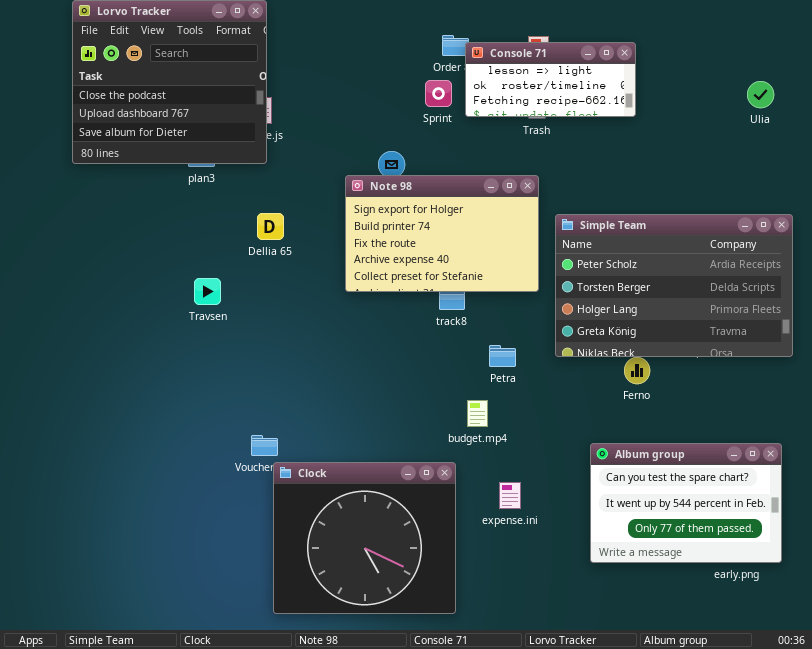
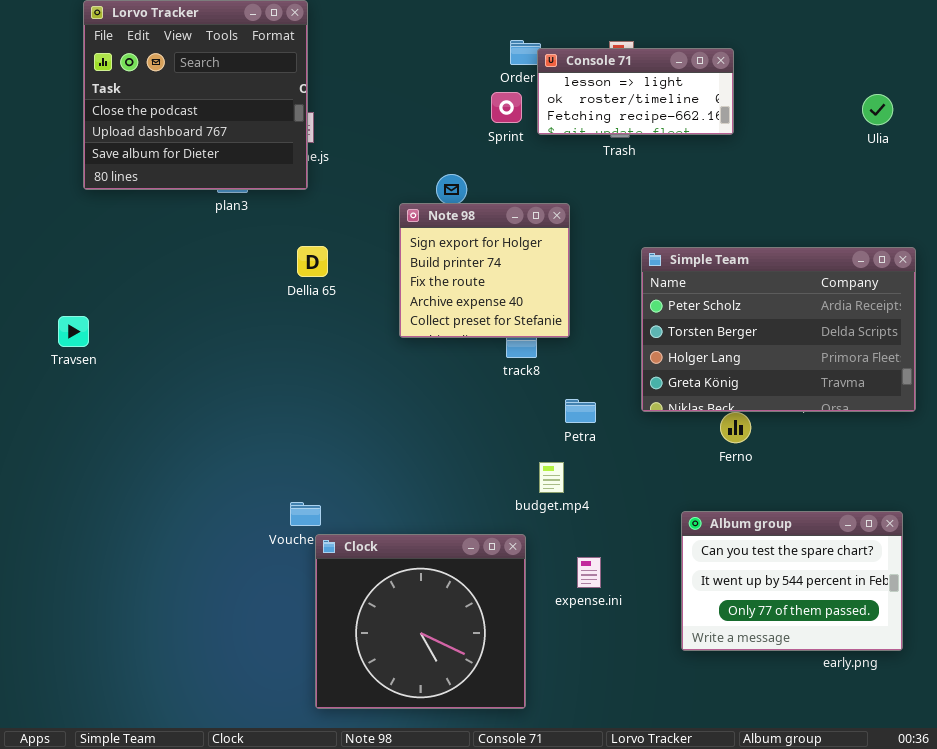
Note 98: [345,175,539,292] -> [399,203,570,338], resized
Travsen: [194,278,221,305] -> [58,316,89,347], moved

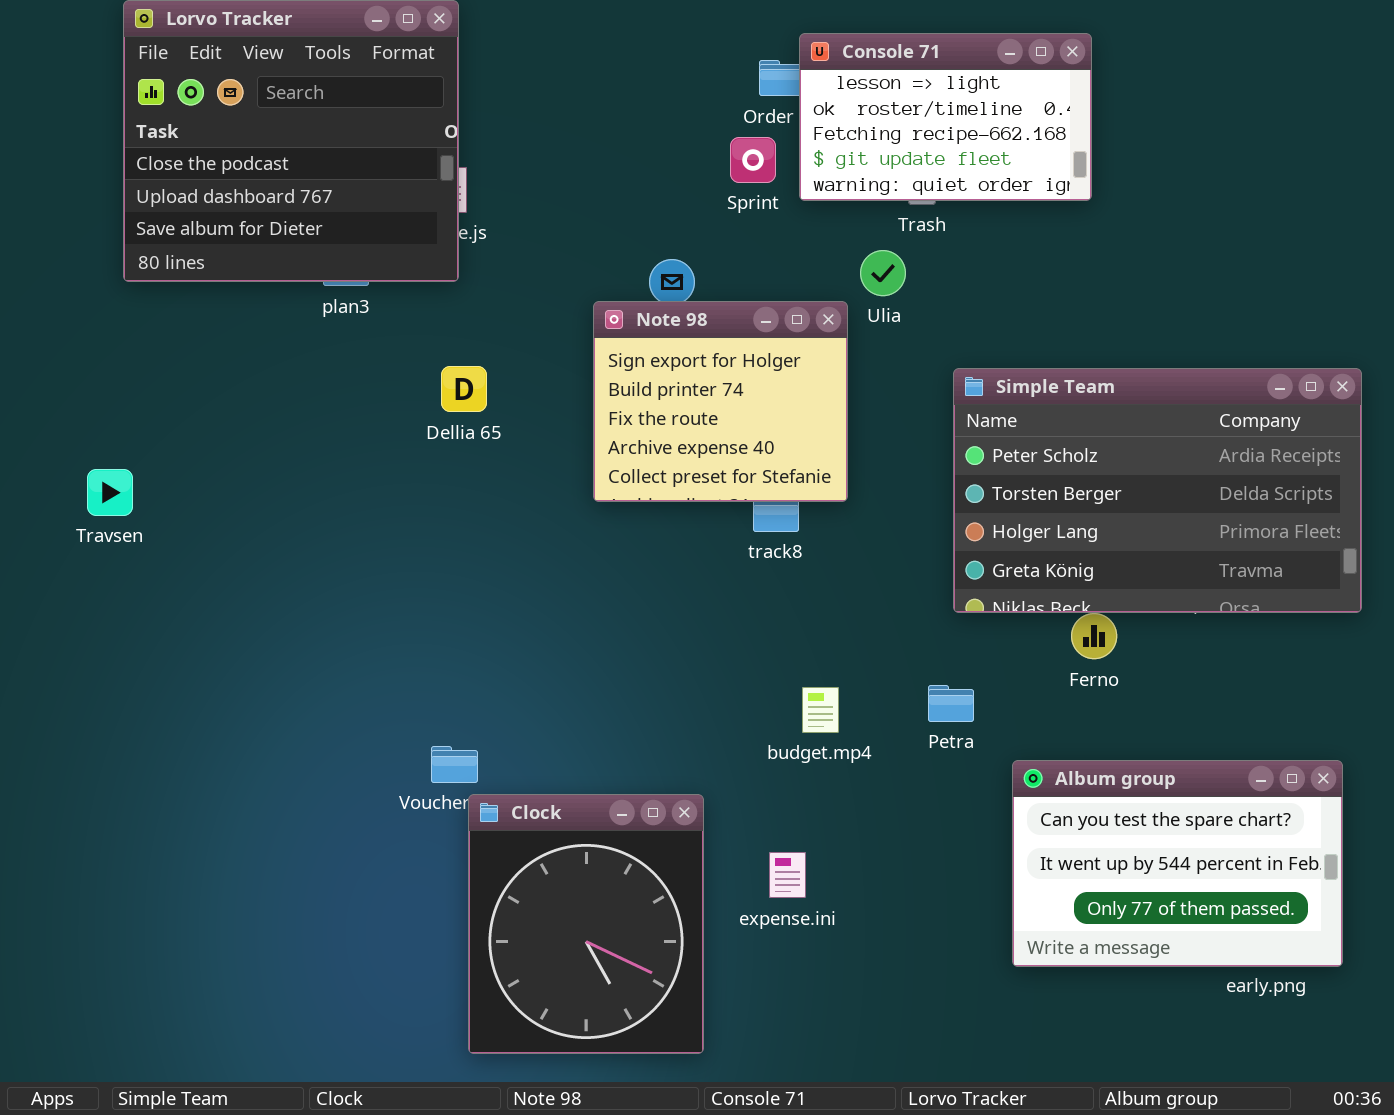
Console 71: [537,48,734,135] -> [799,33,1092,201], resized
Ulia: [862,94,893,125] -> [860,250,906,296], moved
Petra: [565,399,596,423] -> [928,685,974,722], moved
Clock: [315,534,526,709] -> [468,794,704,1054], resized
expense.ini: [577,557,601,588] -> [769,852,806,898], moved

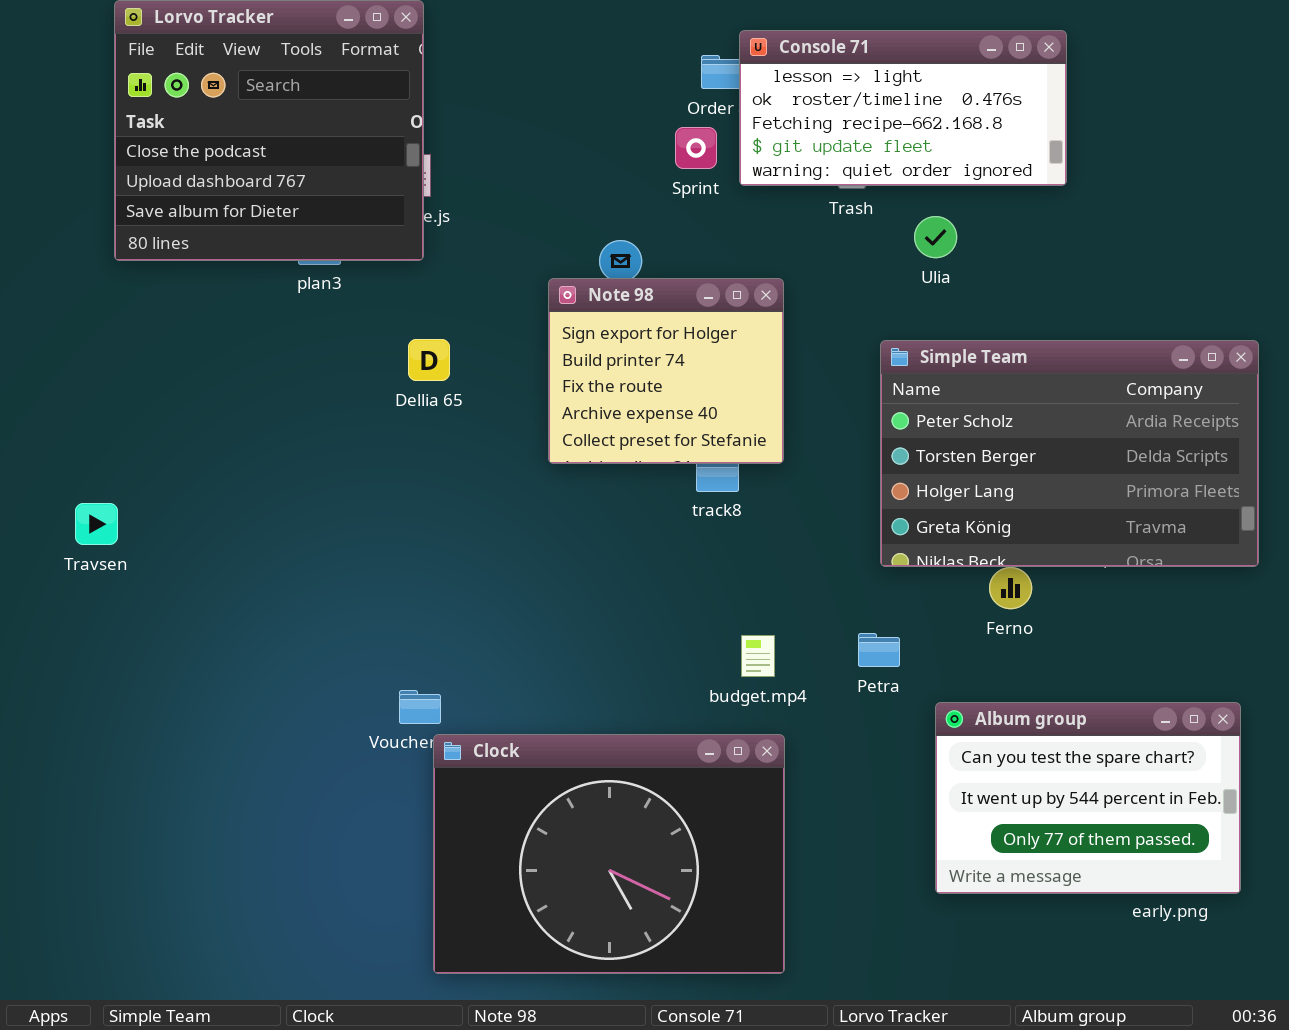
Console 71: [799,33,1092,201] -> [739,30,1067,186], resized
Ulia: [860,250,906,296] -> [914,216,957,258], moved
Travsen: [87,469,133,516] -> [75,503,118,545], moved
Clock: [468,794,704,1054] -> [433,734,785,974], resized

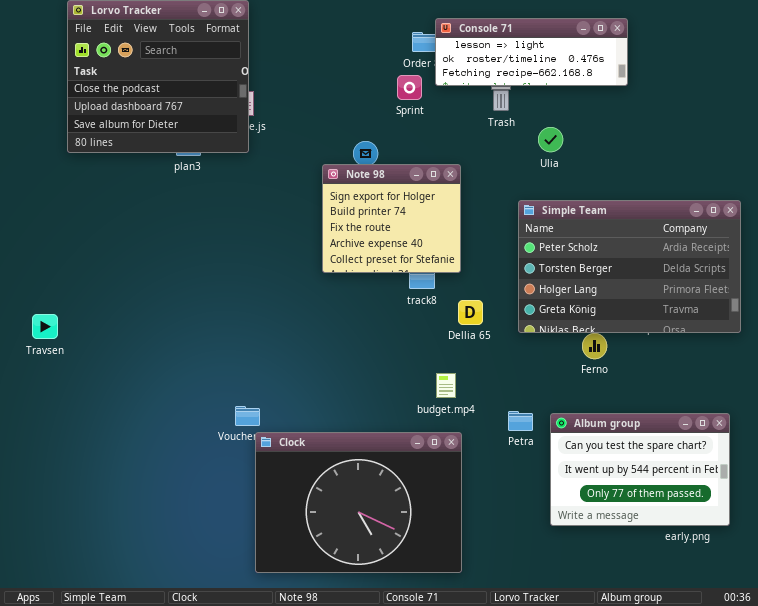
Console 71: [739,30,1067,186] -> [435,18,628,86], resized
Dellia 65: [408,339,450,381] -> [458,300,483,325], moved
Travsen: [75,503,118,545] -> [32,314,58,339], moved
Petra: [858,633,900,667] -> [508,411,533,431], moved

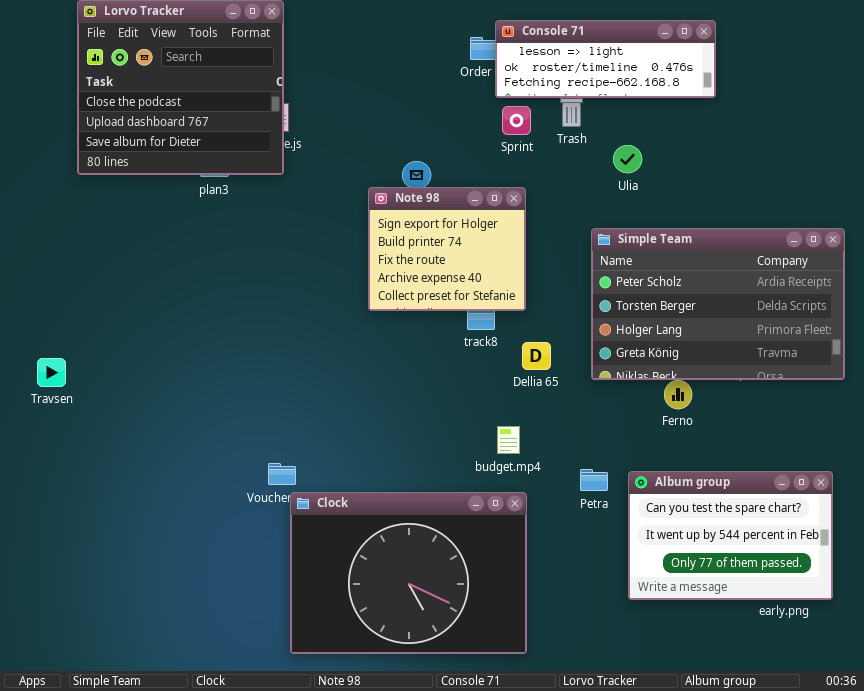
Sprint: [397,75,422,100] -> [502,106,531,135], moved

